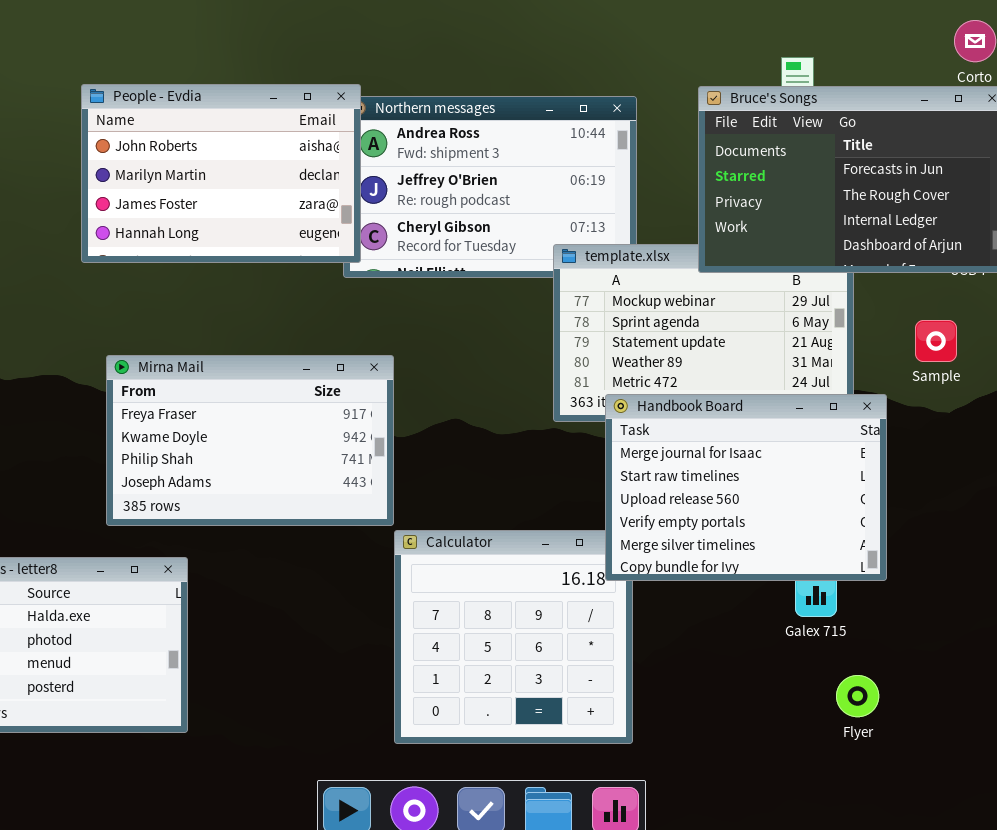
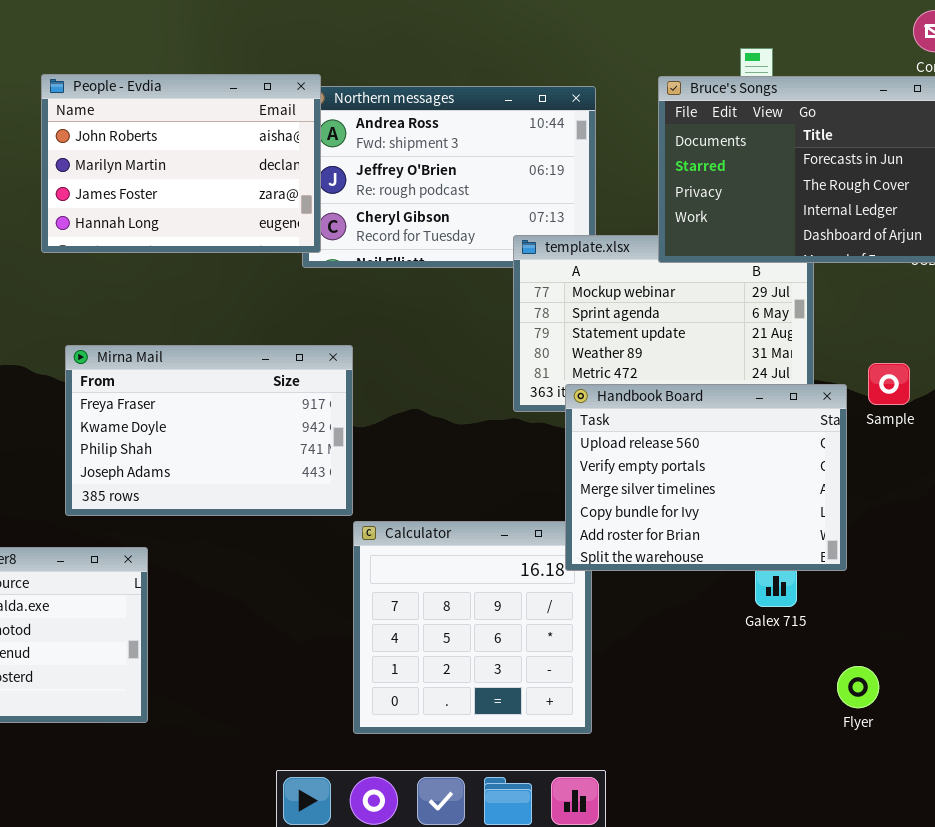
Sample: [915,320,957,362] -> [868,363,910,405], moved
Handbook Board: [605,394,887,581] -> [565,384,847,571], scrolled down 2 rows
Flyer: [836,675,879,717] -> [837,666,879,708], moved

